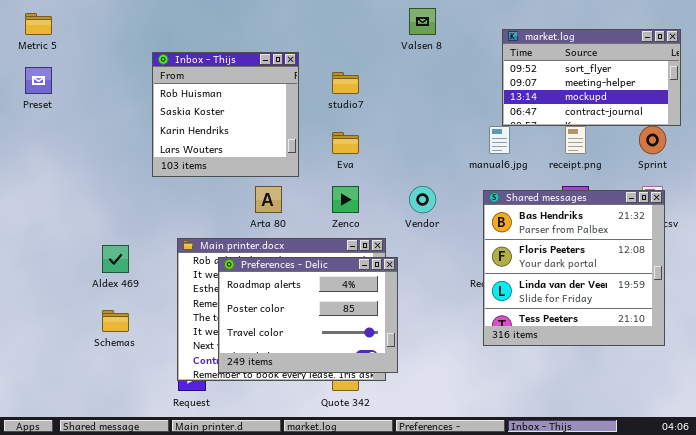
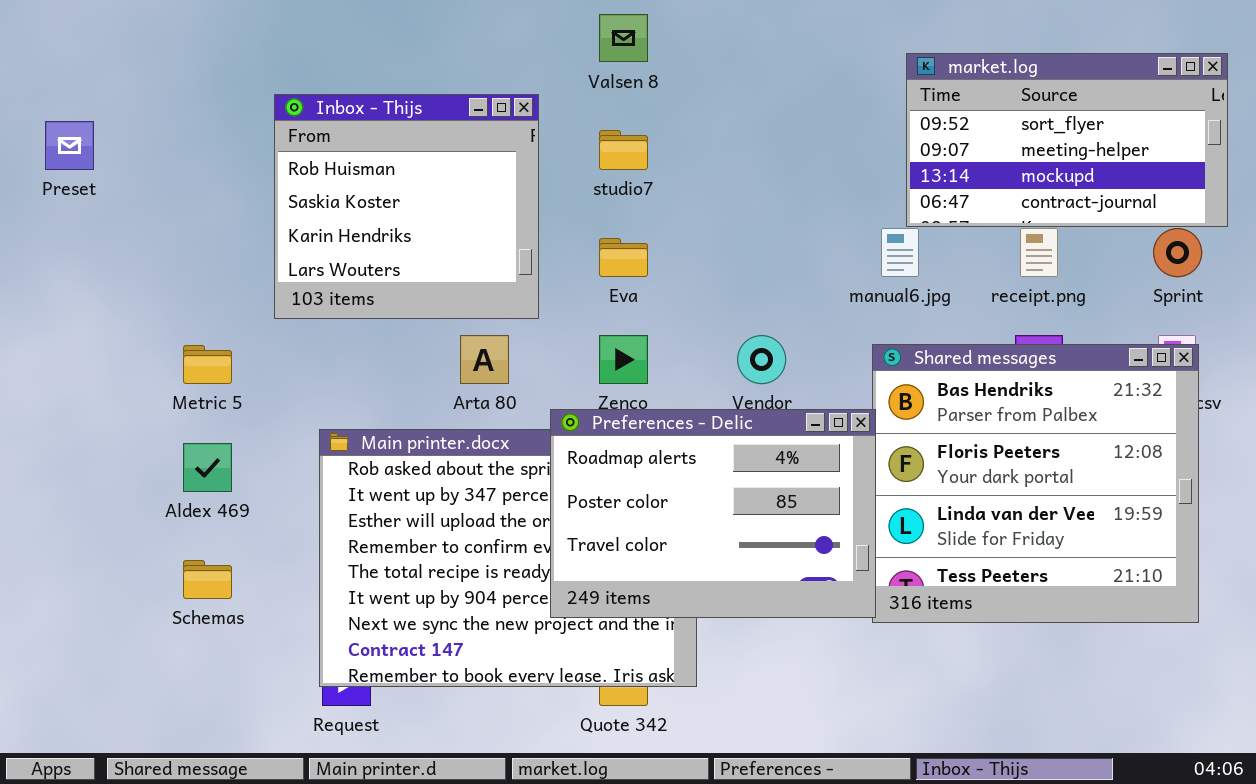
Valsen 8: [409,8,436,35] -> [599,14,648,62], moved
Metric 5: [25,13,52,35] -> [183,345,232,384], moved
Preferences - Delic: [218,257,398,373] -> [550,409,876,618], moved

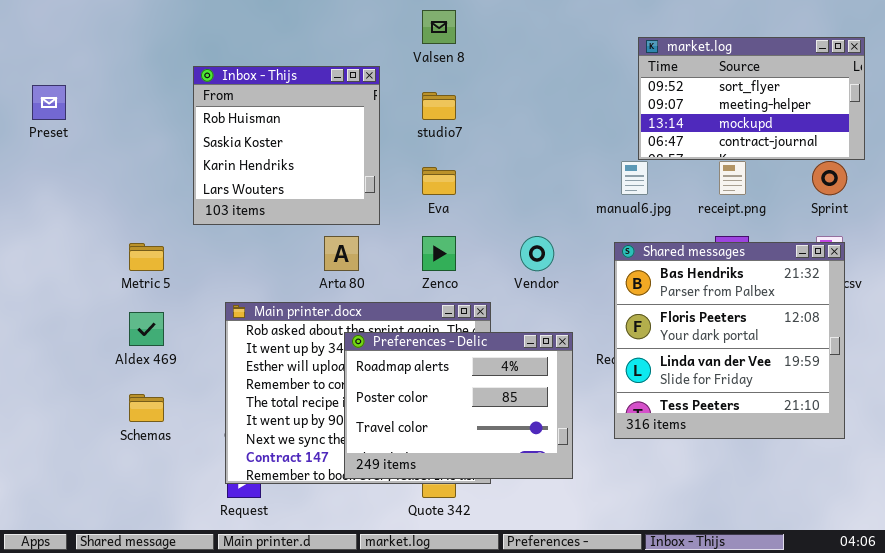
Preferences - Delic: [550,409,876,618] -> [344,332,573,479], moved

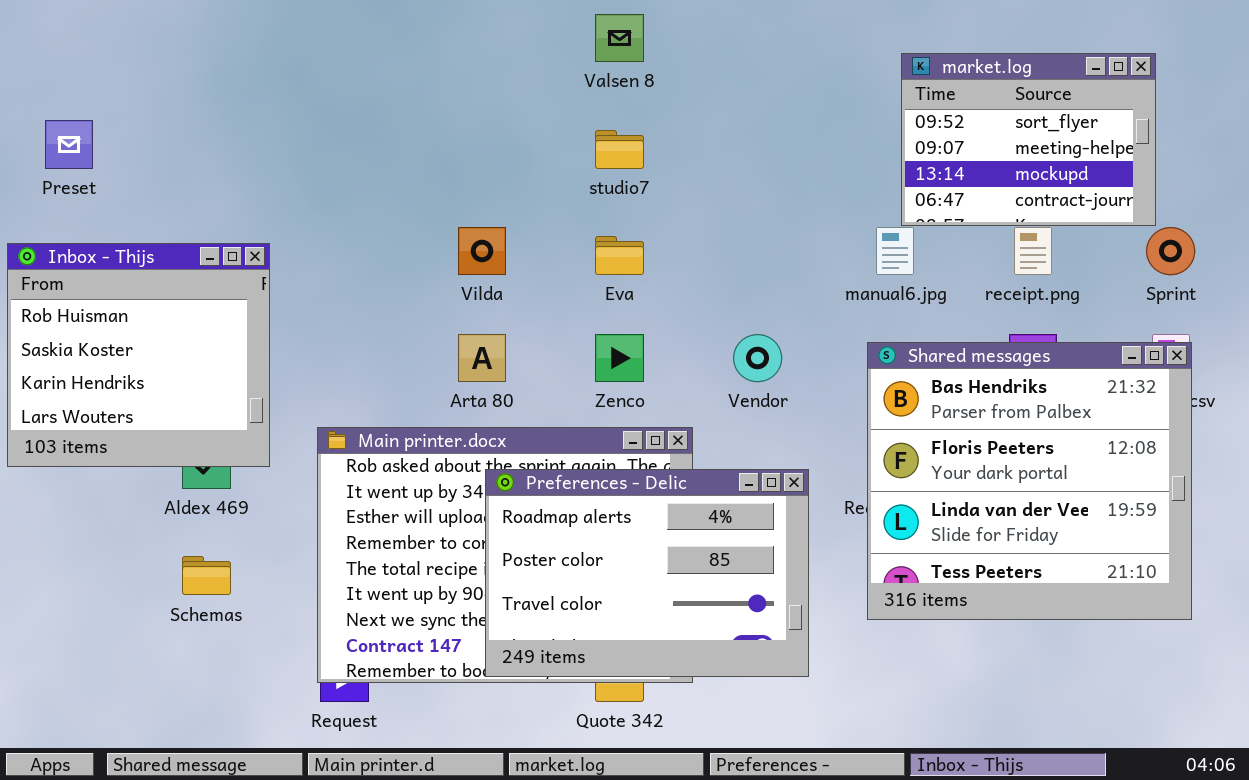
market.log: [638,37,865,160] -> [901,53,1156,226], resized
Inbox - Thijs: [193,66,380,225] -> [7,243,270,467], moved

